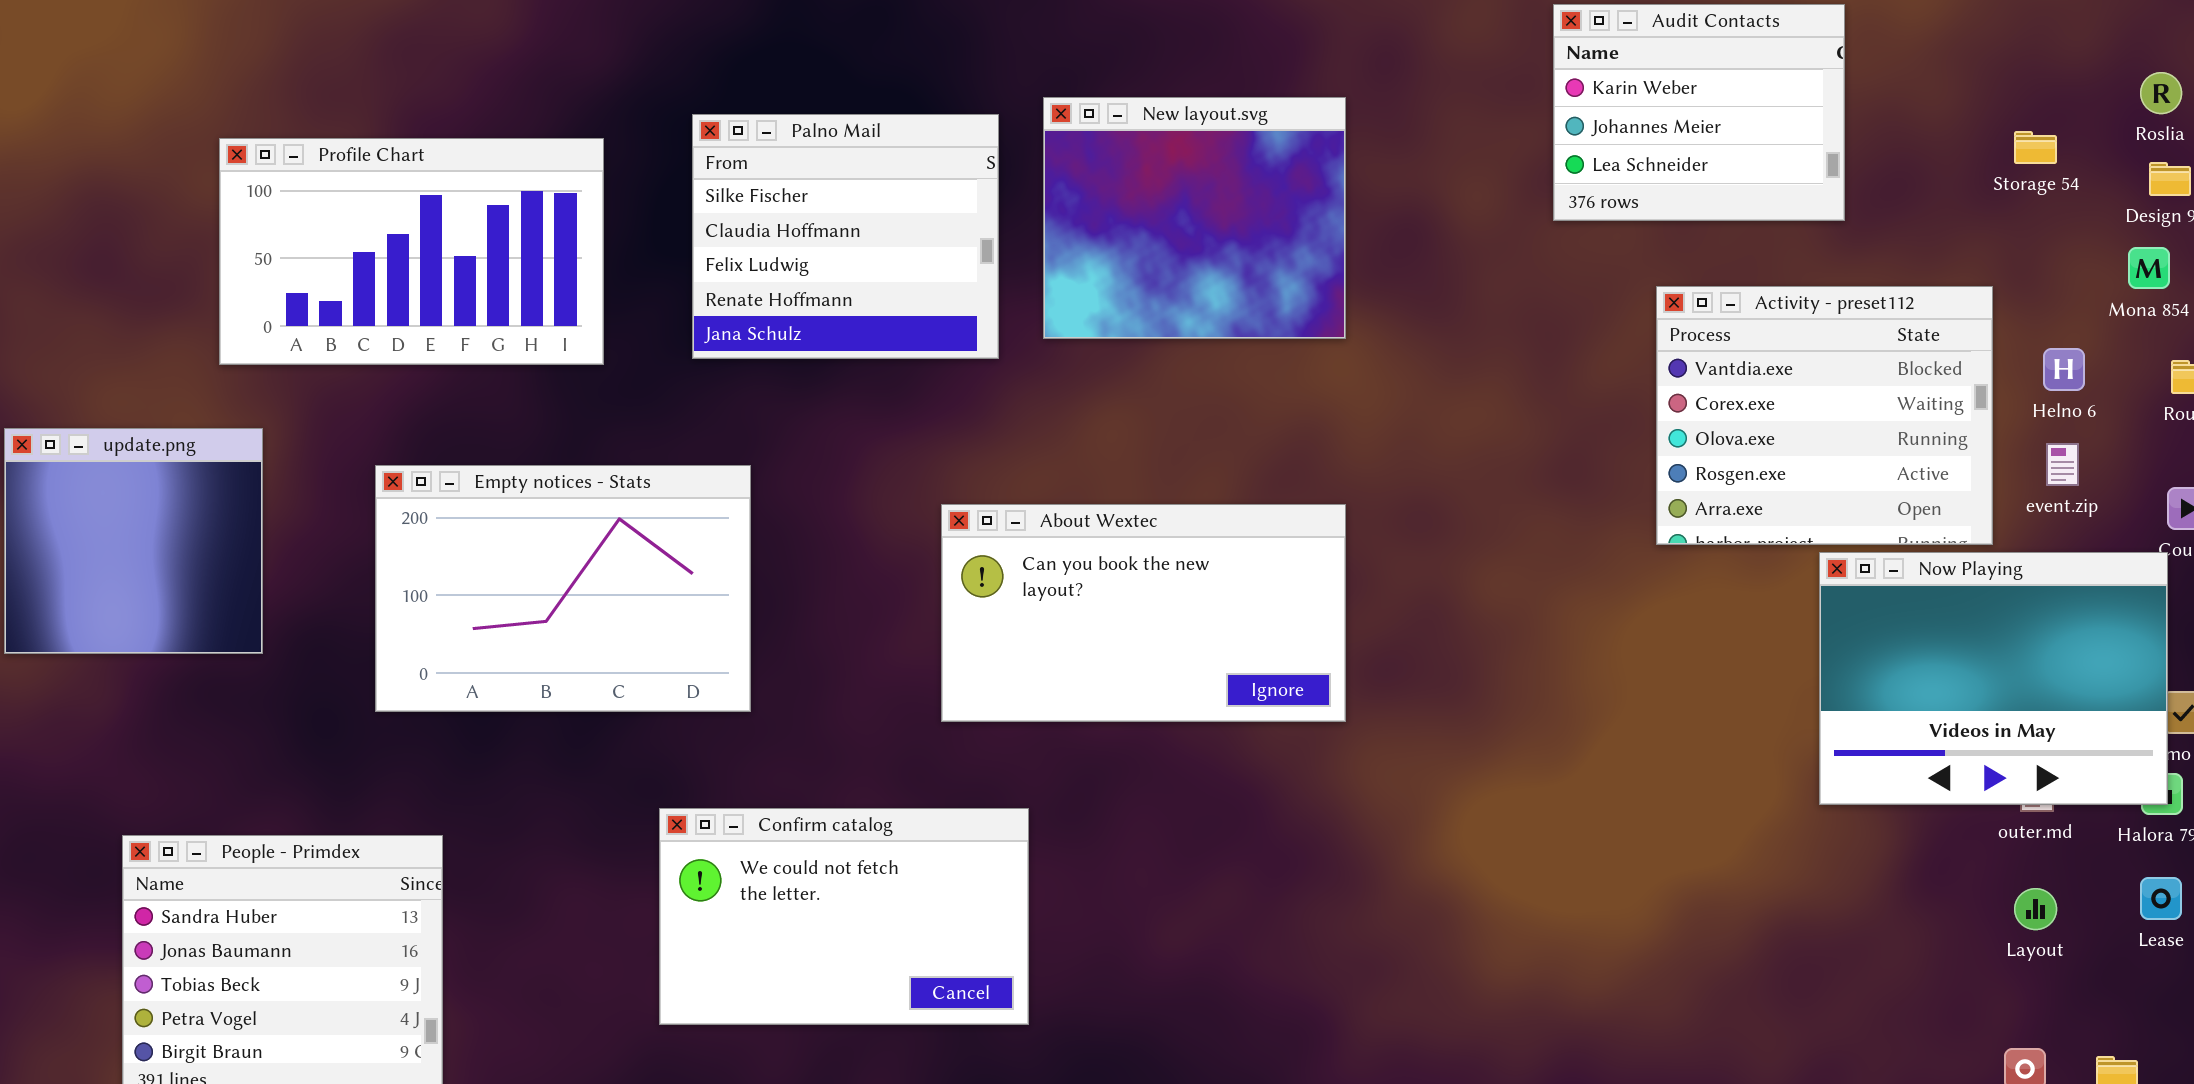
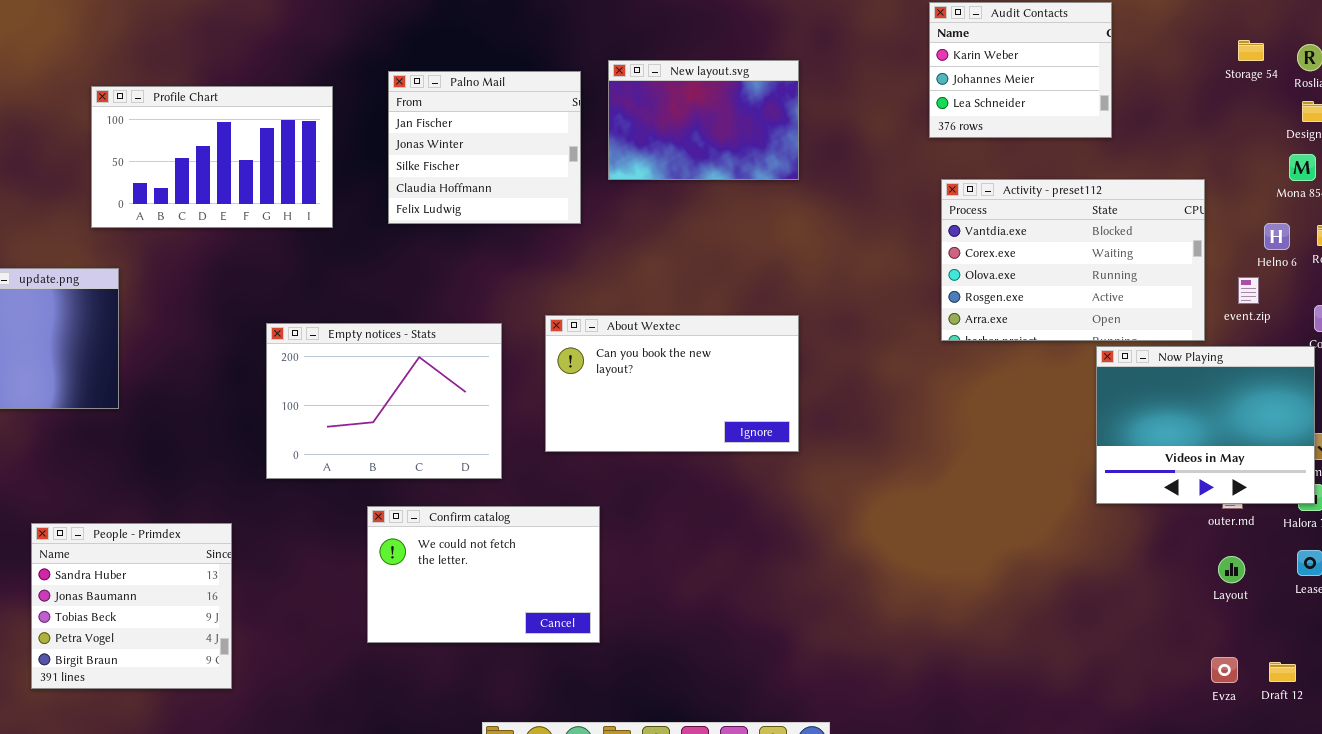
New layout.svg: [1043,97,1346,339] -> [608,60,799,180], resized
Palno Mail: [692,114,999,359] -> [388,71,581,224], scrolled up 2 rows
Storage 54: [2014,131,2057,164] -> [1238,40,1264,61], moved
Activity - preset112: [1656,286,1993,545] -> [941,179,1205,341], resized
Helno 6: [2043,348,2085,391] -> [1264,223,1290,250], moved
Empty notices - Stats: [375,465,751,712] -> [266,323,502,479], moved

